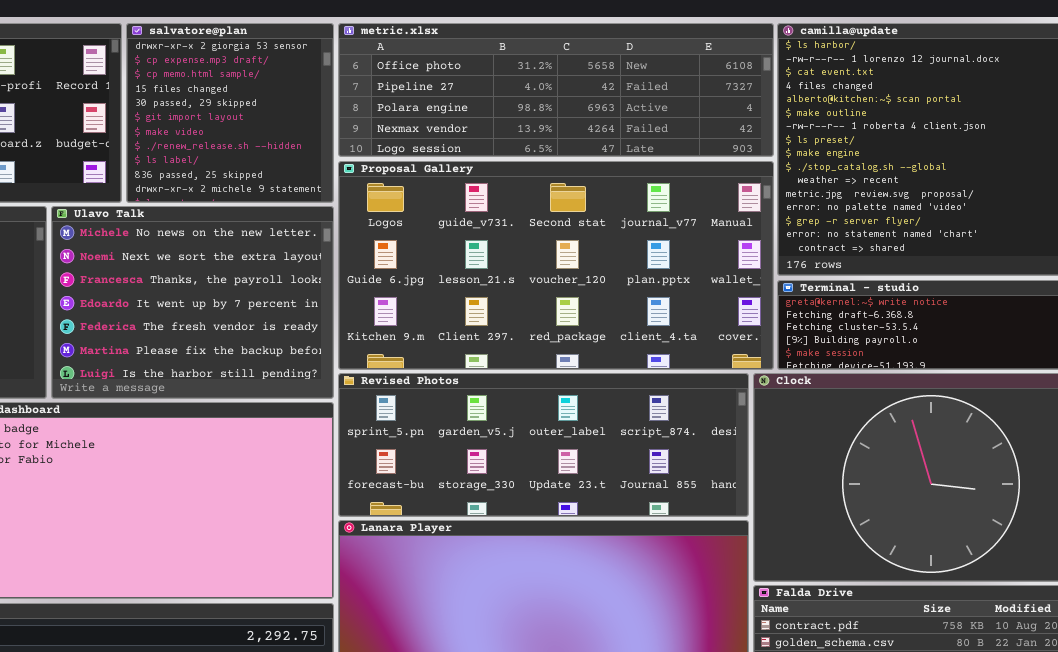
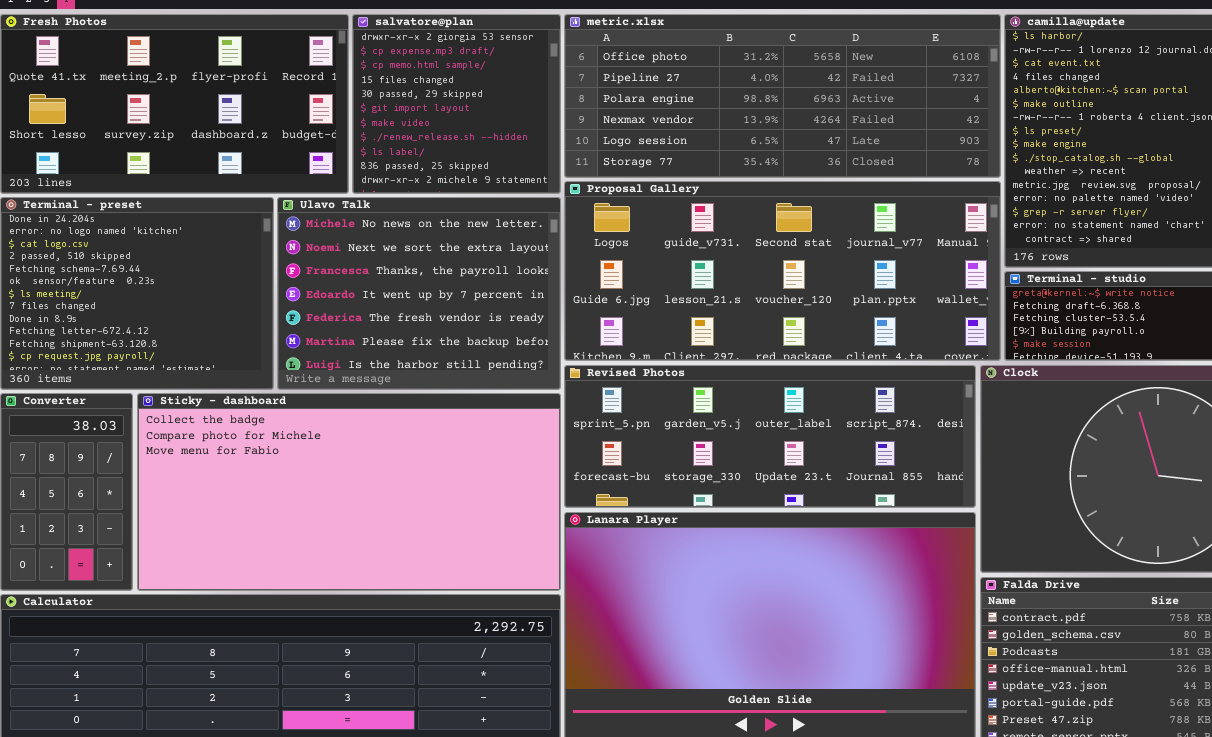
metric.xlsx: [338,23,774,157] -> [564,14,1001,178], resized
Proposal Gallery: [338,161,774,370] -> [564,181,1001,361], resized

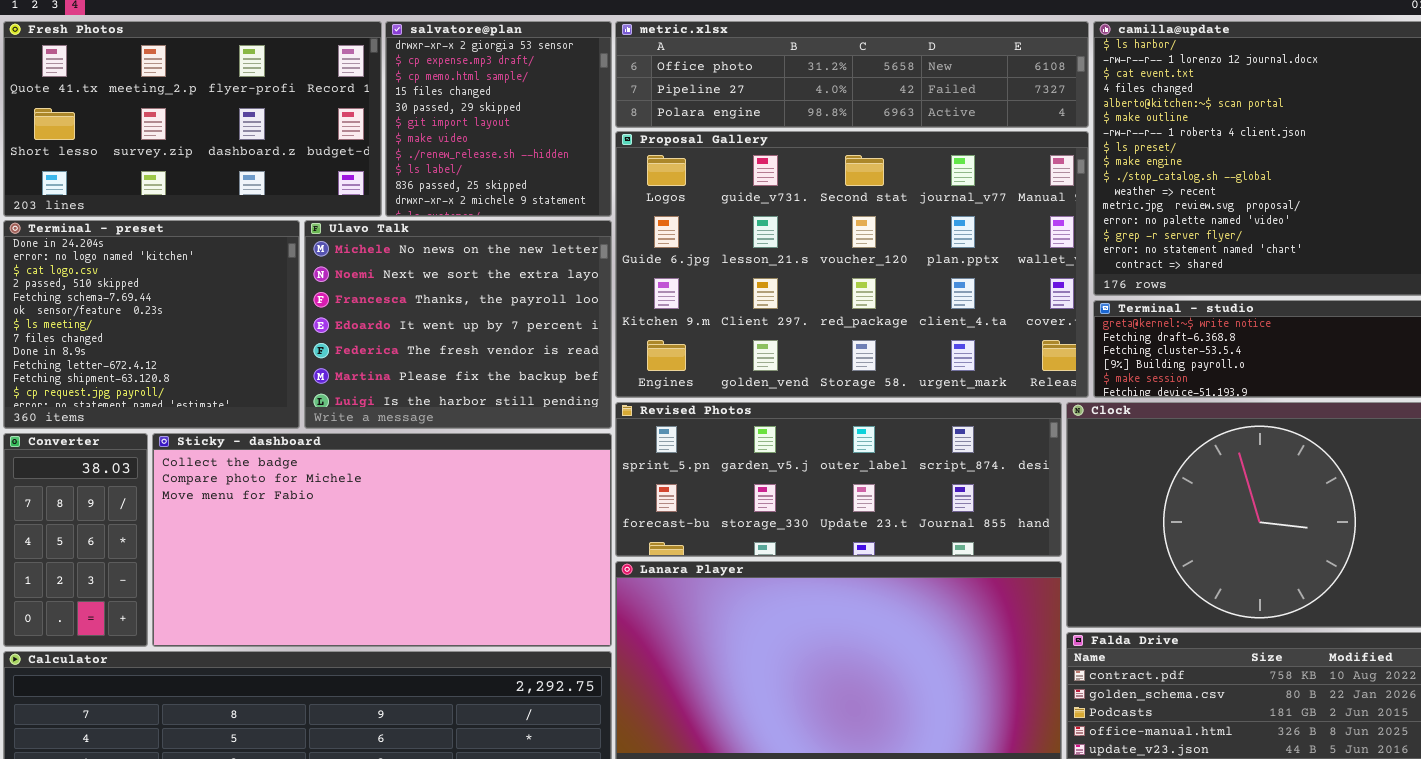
metric.xlsx: [564,14,1001,178] -> [615,21,1089,128], resized
Proposal Gallery: [564,181,1001,361] -> [615,131,1089,398], resized

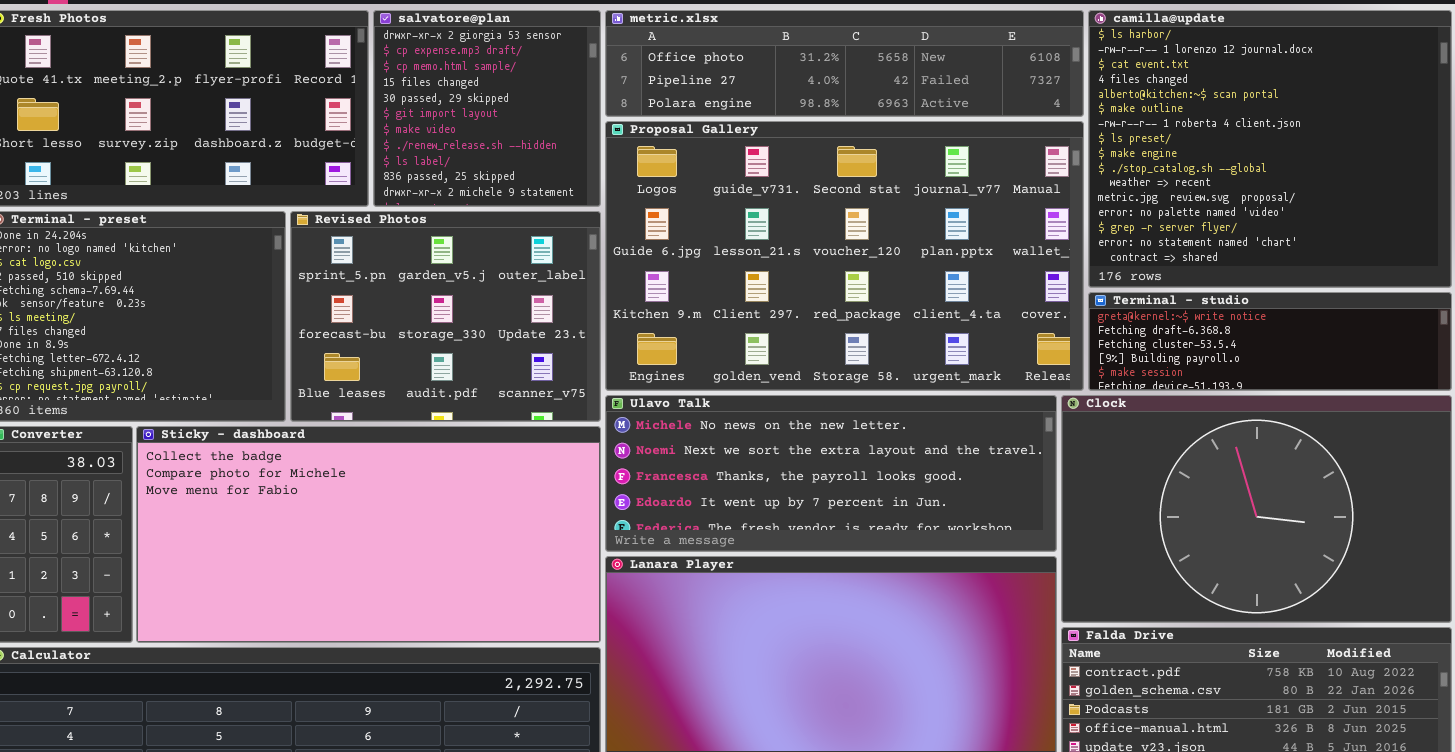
Ulavo Talk: [304,220,612,429] -> [605,395,1057,552], moved, resized
Revised Photos: [615,402,1062,557] -> [290,211,601,422], moved, resized

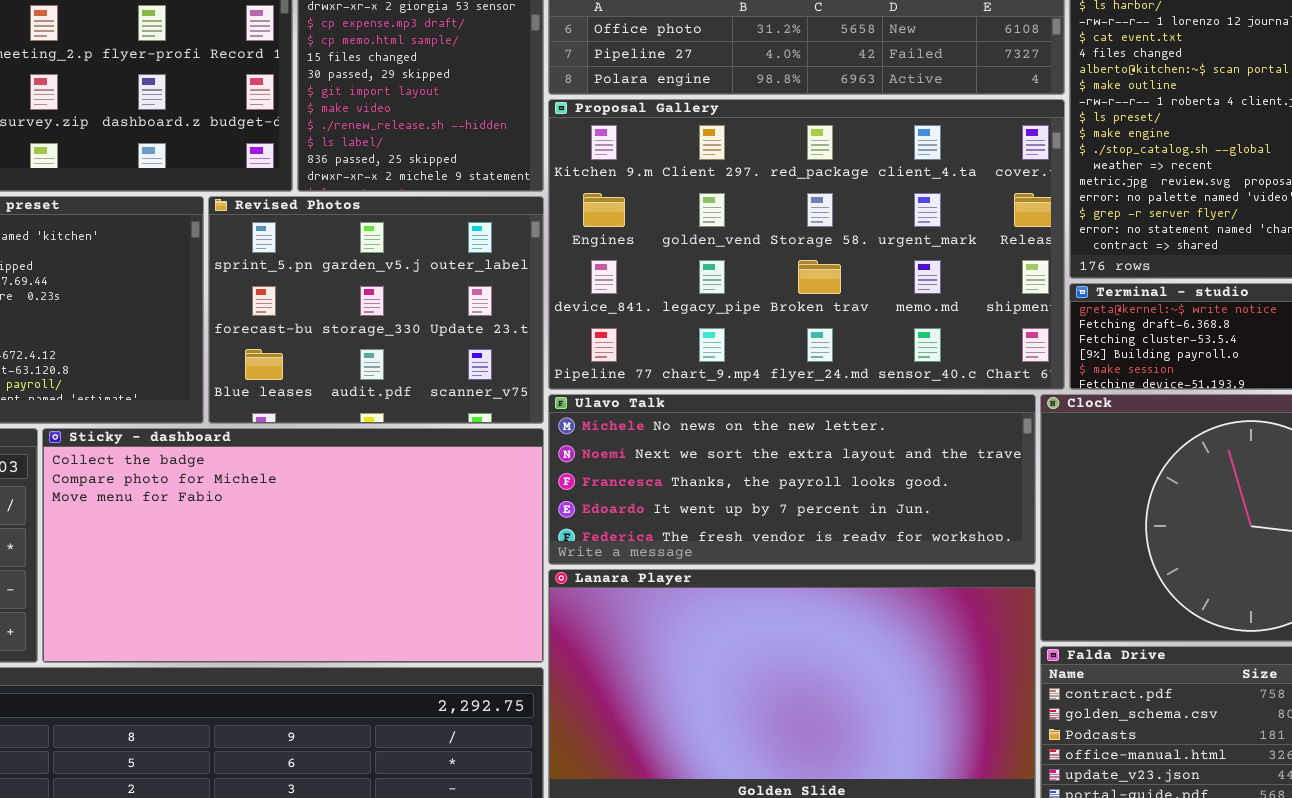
Proposal Gallery: [605,121,1084,391] -> [548,99,1065,390], scrolled down 2 rows

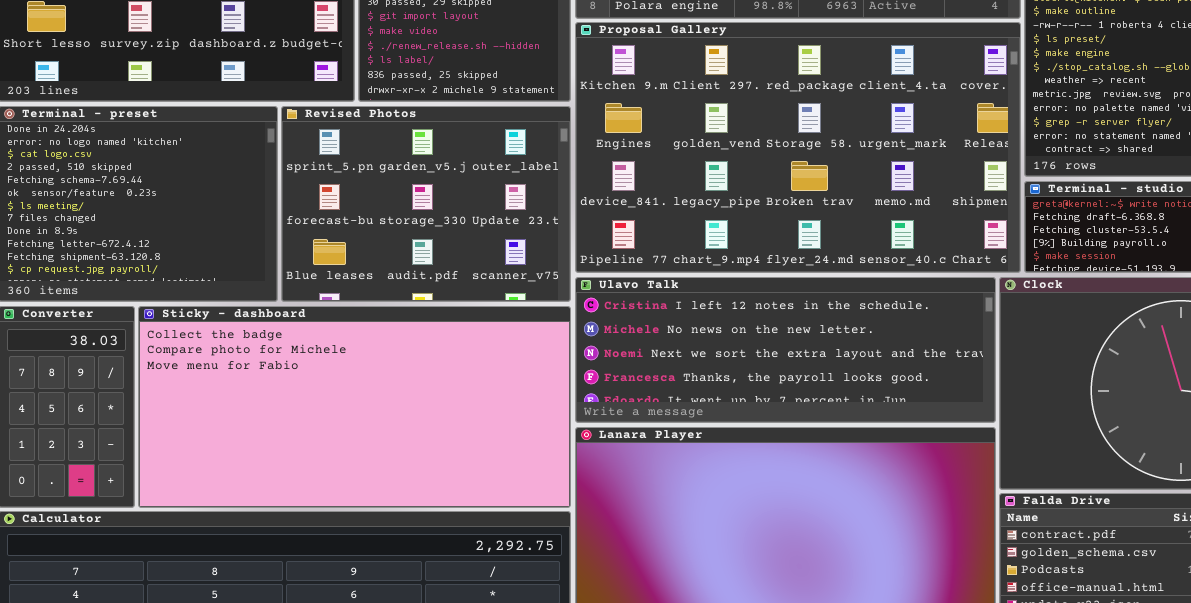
Ulavo Talk: [548,394,1036,565] -> [575,277,996,423], scrolled up 1 row

